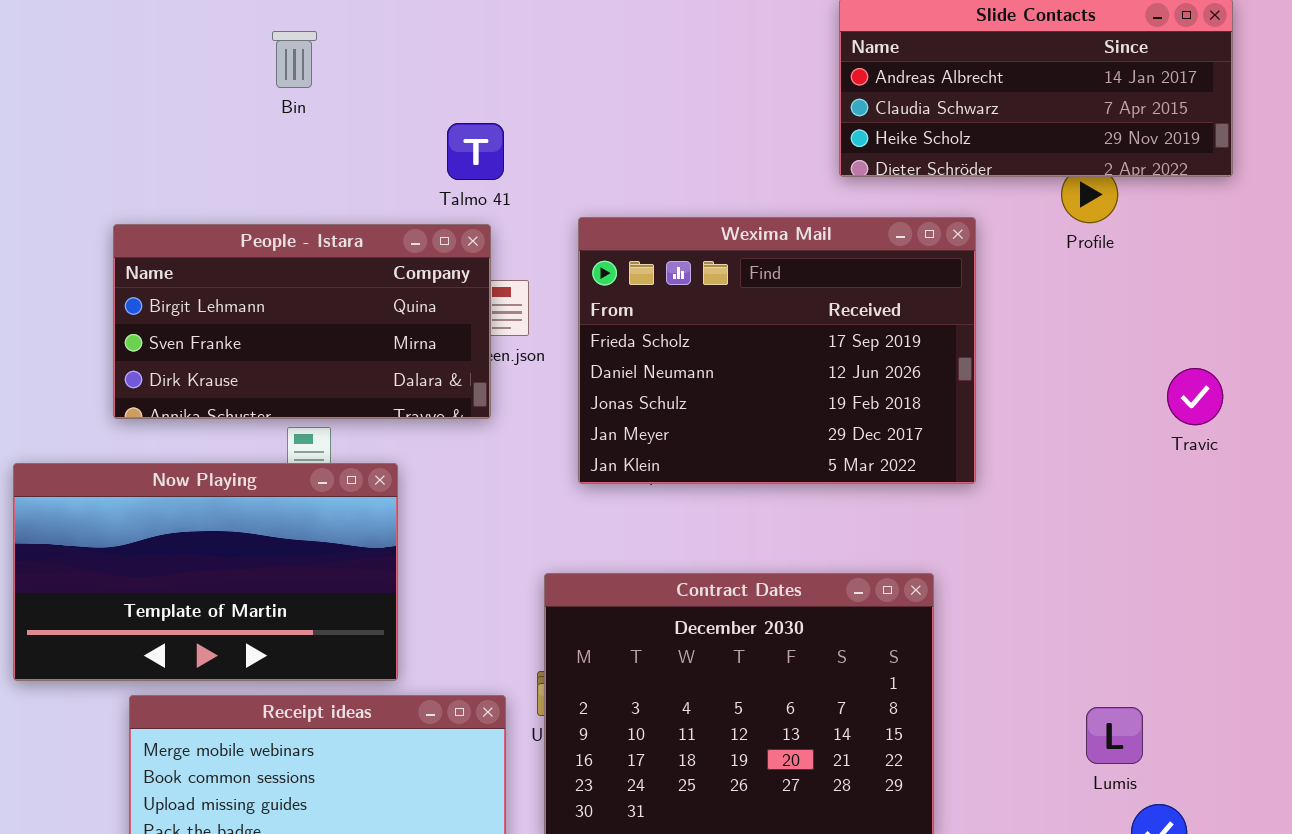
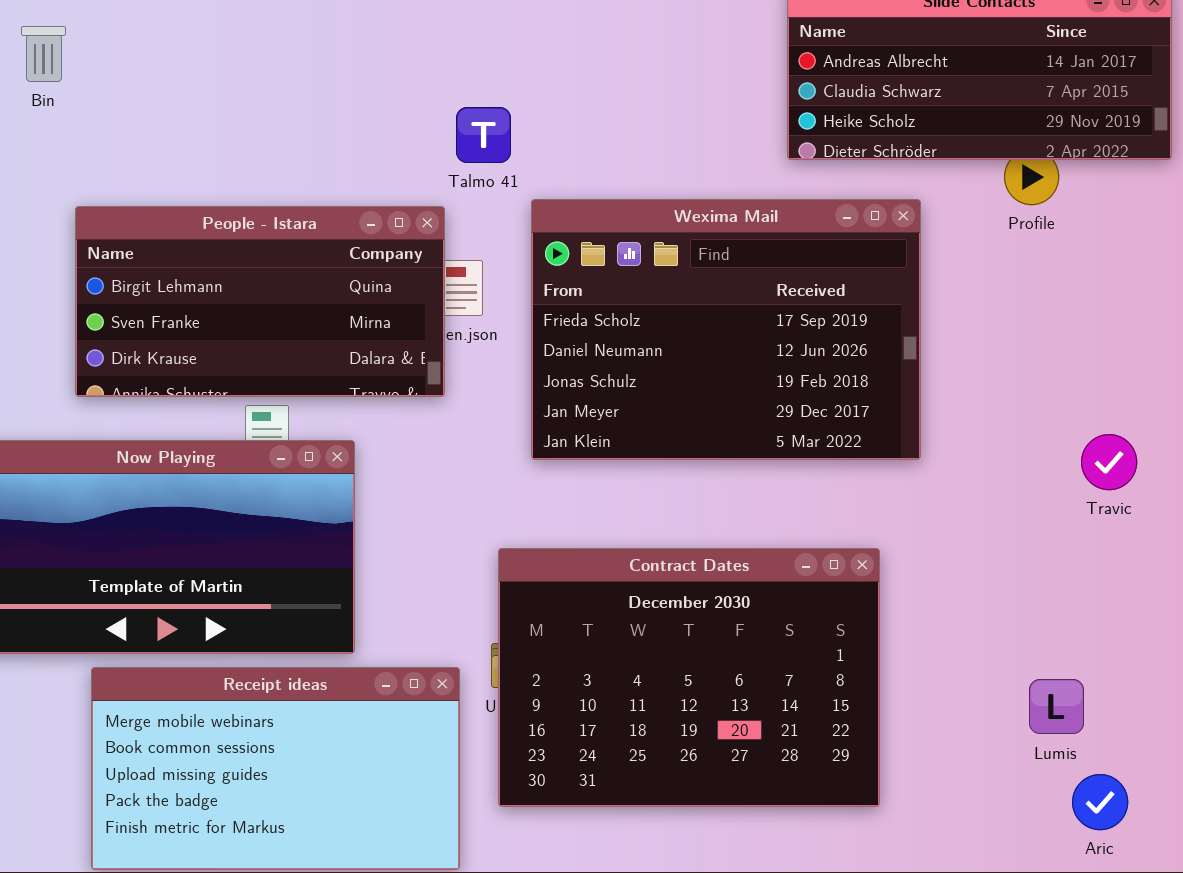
Bin: [272,31,317,88] -> [21,26,66,82], moved
Talmo 41: [447,123,504,180] -> [456,107,511,163], moved
Travic: [1167,368,1223,425] -> [1081,434,1137,490], moved

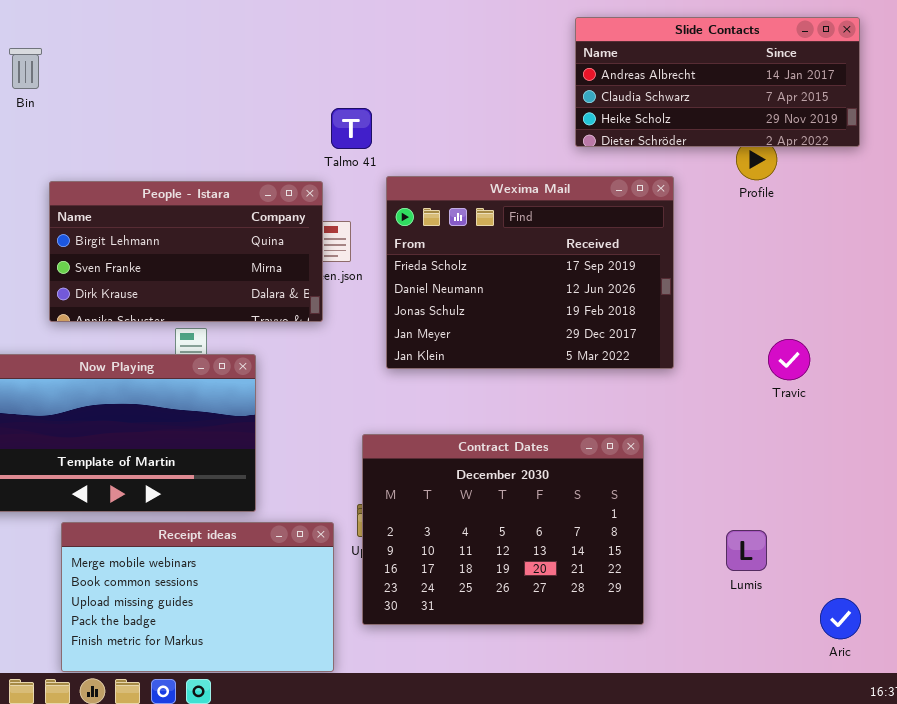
Travic: [1081,434,1137,490] -> [768,339,810,380], moved
Lumis: [1029,679,1084,734] -> [726,530,767,571], moved
Aric: [1072,774,1128,830] -> [820,598,861,639], moved

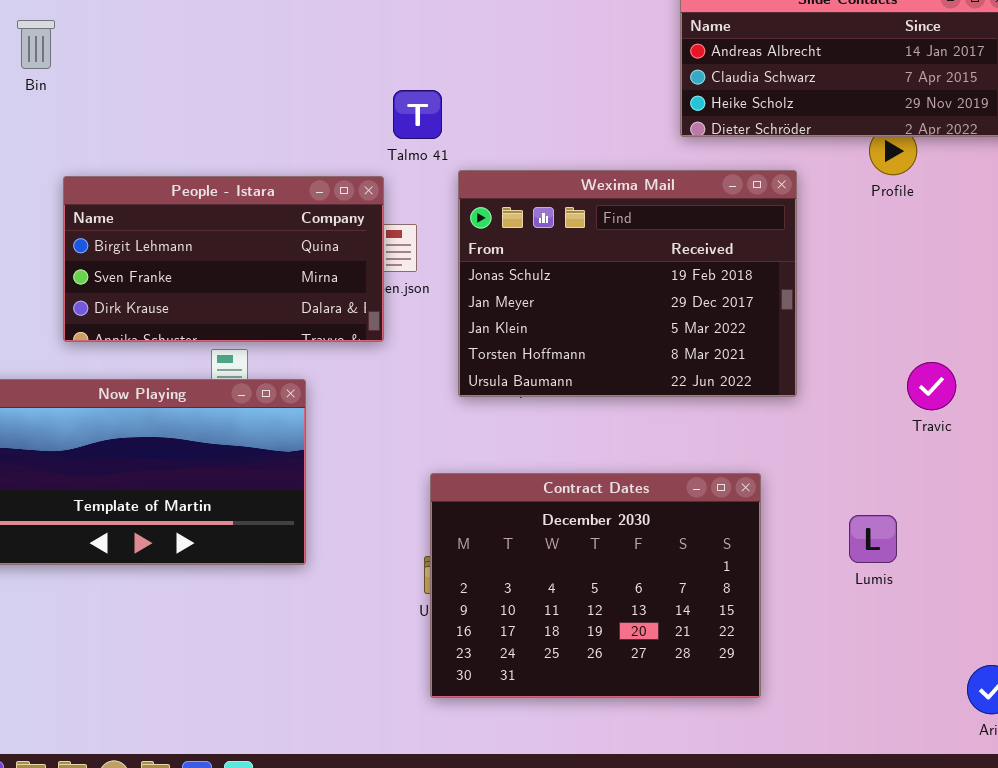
Wexima Mail: [386,176,674,369] -> [458,170,797,397], scrolled down 2 rows
Receipt ideas: [61,522,334,672] -> none, closed
Lumis: [726,530,767,571] -> [849,515,897,563], moved

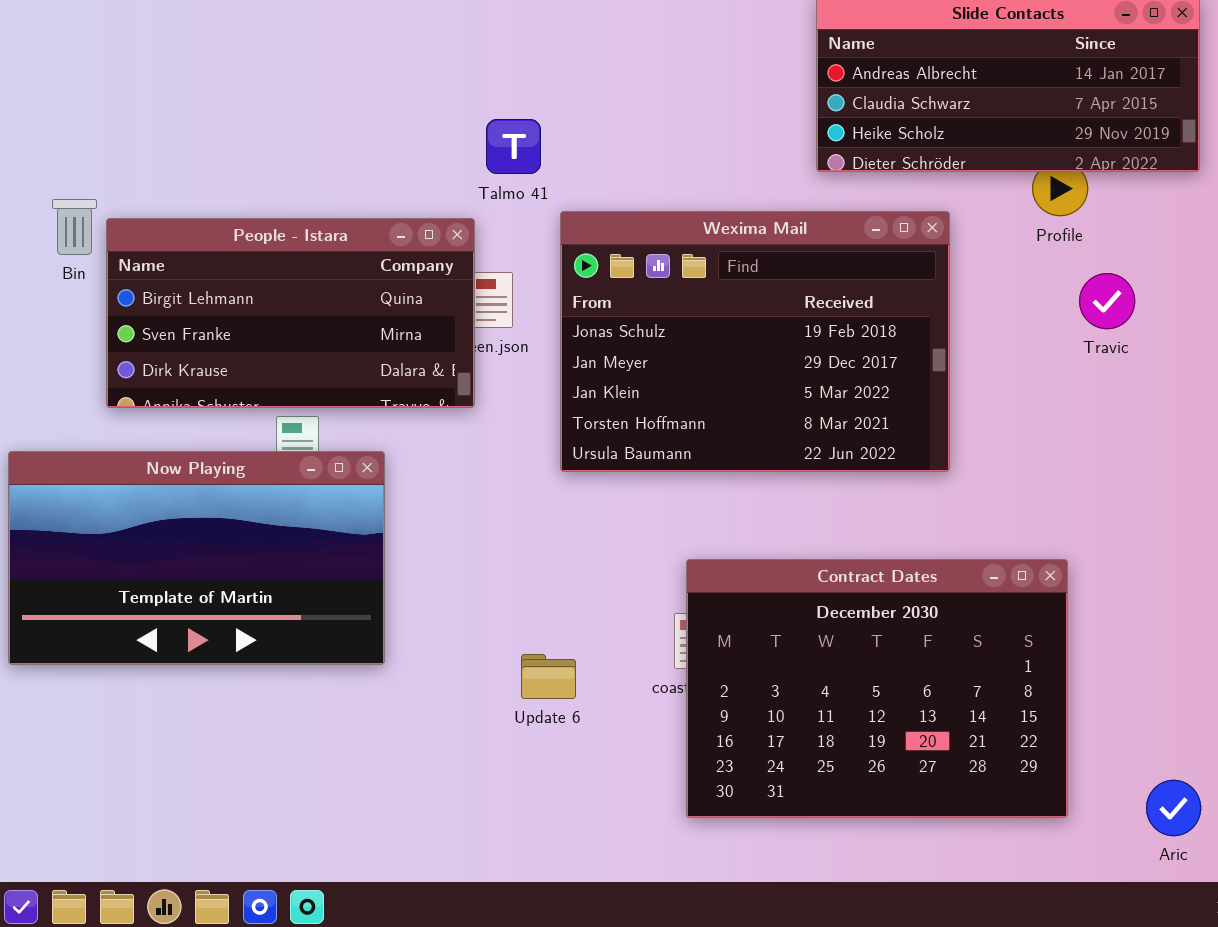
Bin: [17,20,55,69] -> [52,199,97,255], moved
Travic: [907,362,956,410] -> [1079,273,1135,329], moved
Contract Dates: [430,473,761,698] -> [686,559,1068,818], moved

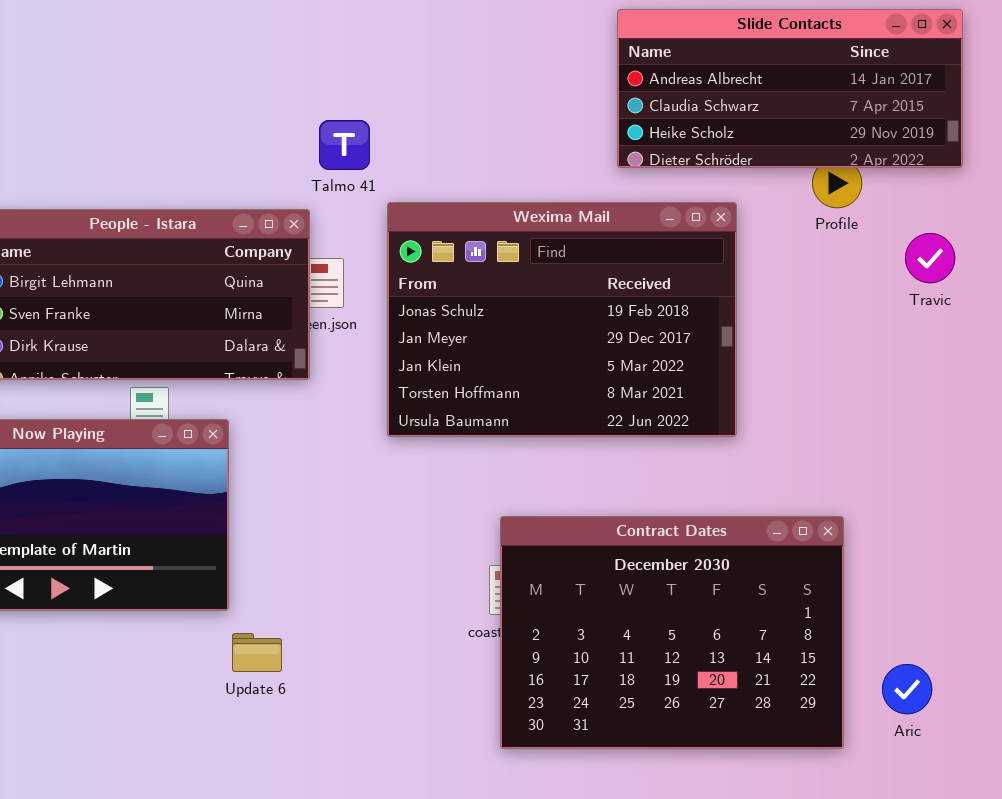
Travic: [1079,273,1135,329] -> [905,233,955,283], moved
Update 6: [521,654,576,699] -> [232,633,282,672], moved
Aric: [1146,780,1201,836] -> [882,664,932,714], moved

